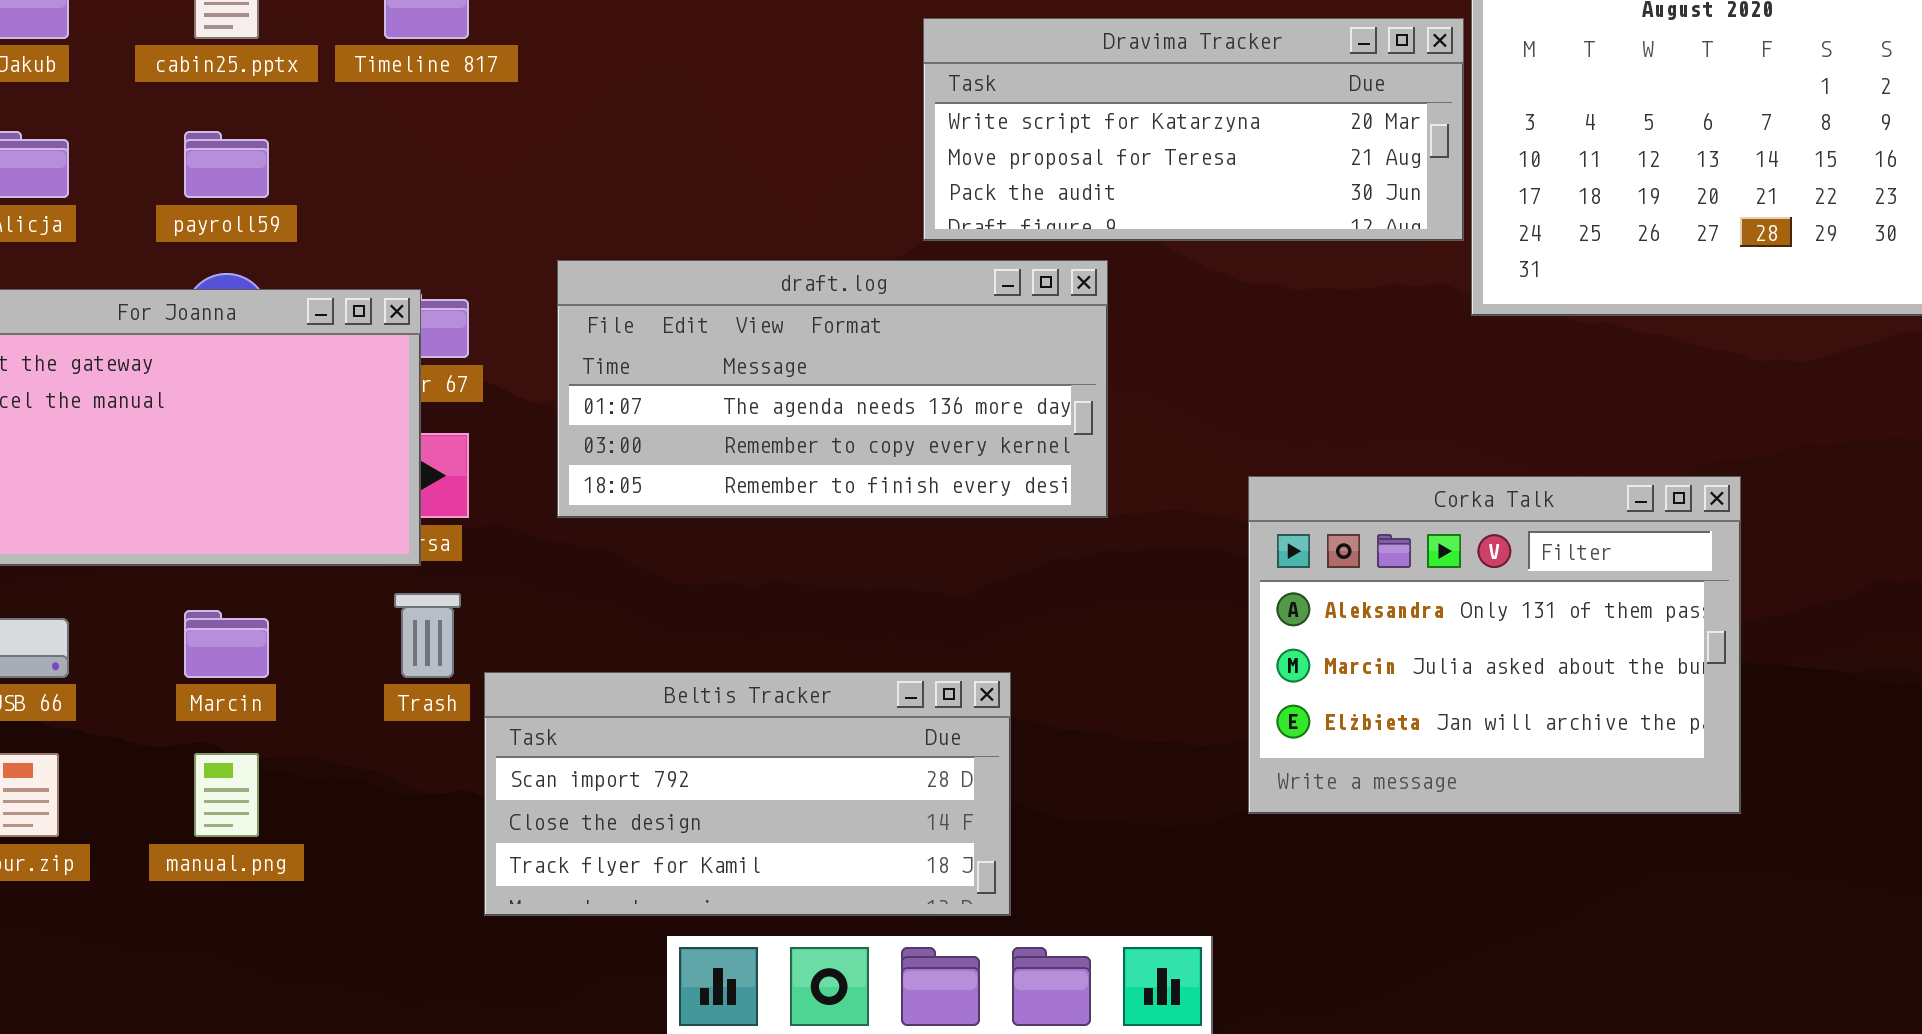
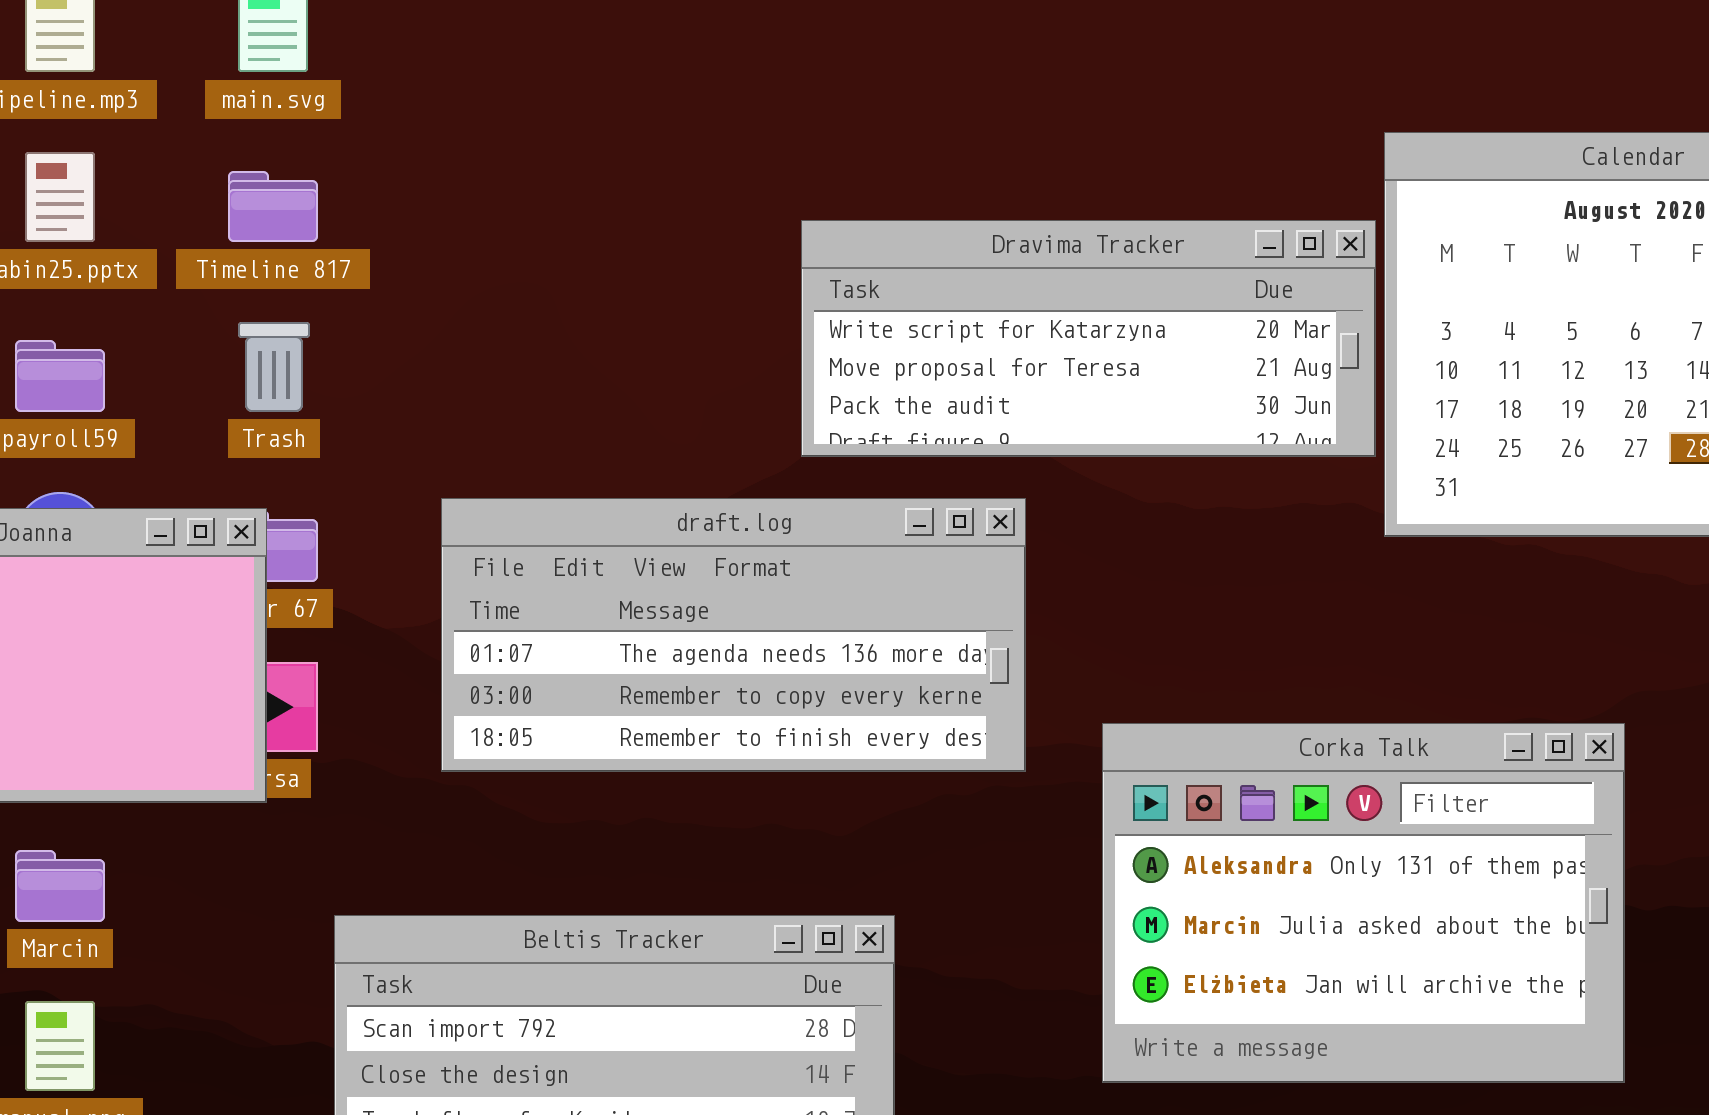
draft.log: [557,260,1108,518] -> [441,498,1026,772], moved
Corka Talk: [1248,476,1741,814] -> [1102,723,1625,1083], moved
Trash: [394,593,461,678] -> [238,322,310,412], moved

